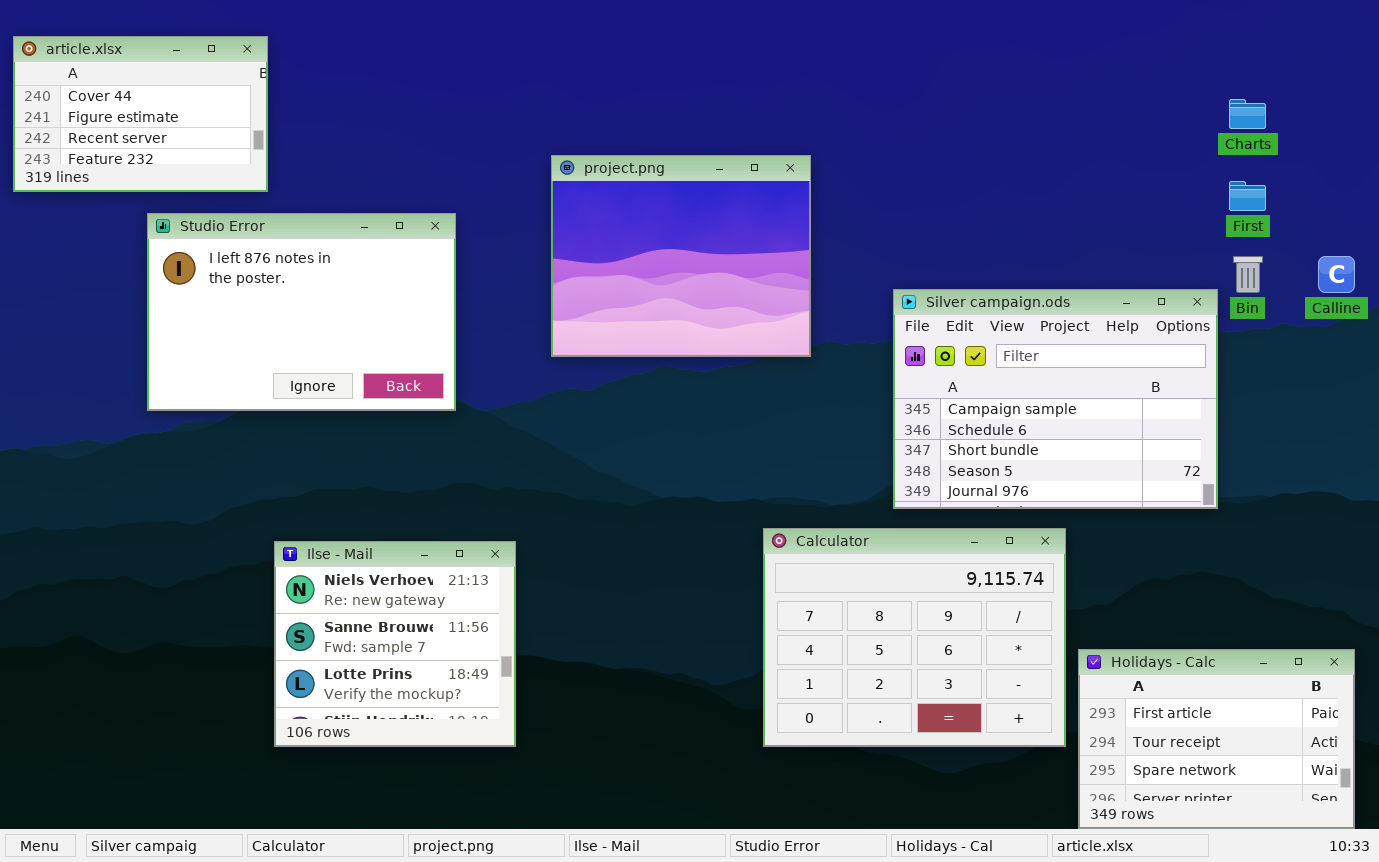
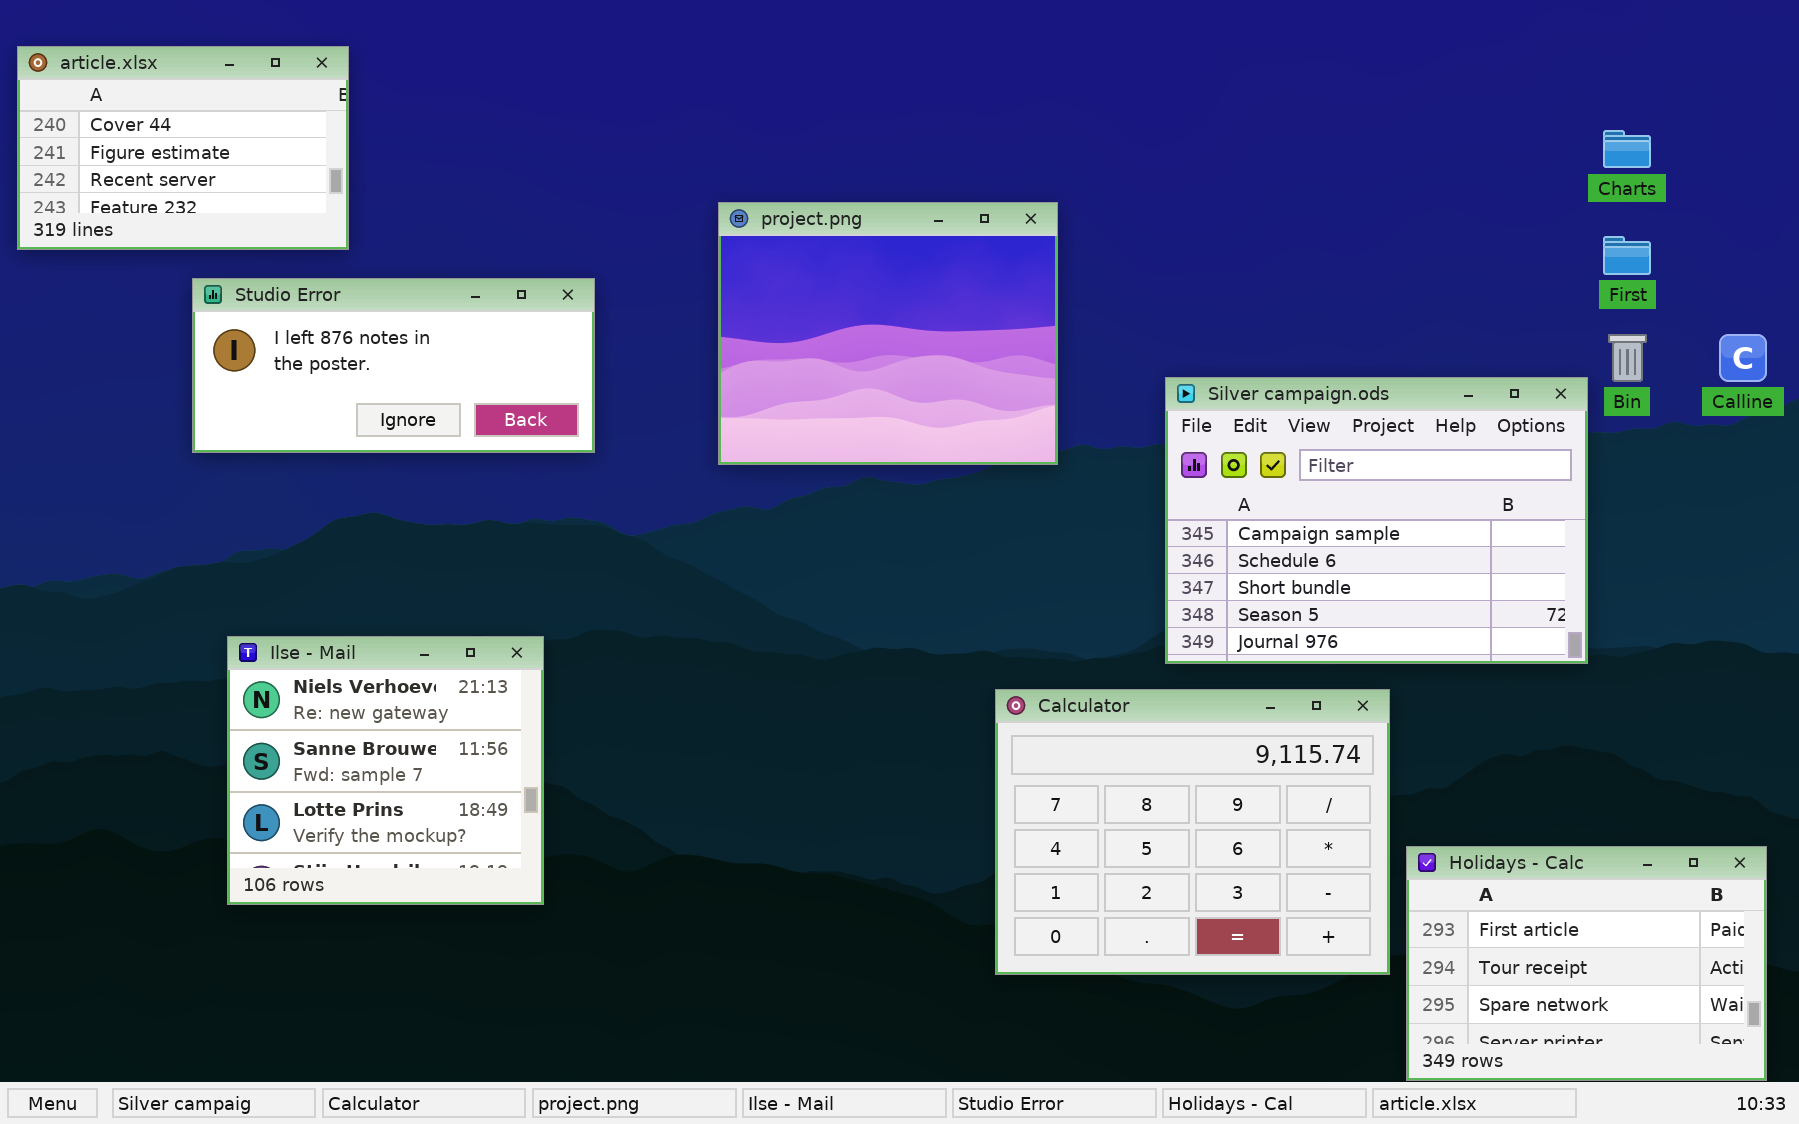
Studio Error: [147,213,456,411] -> [192,278,595,453], resized
Ilse - Mail: [274,541,516,747] -> [227,636,544,905], moved

